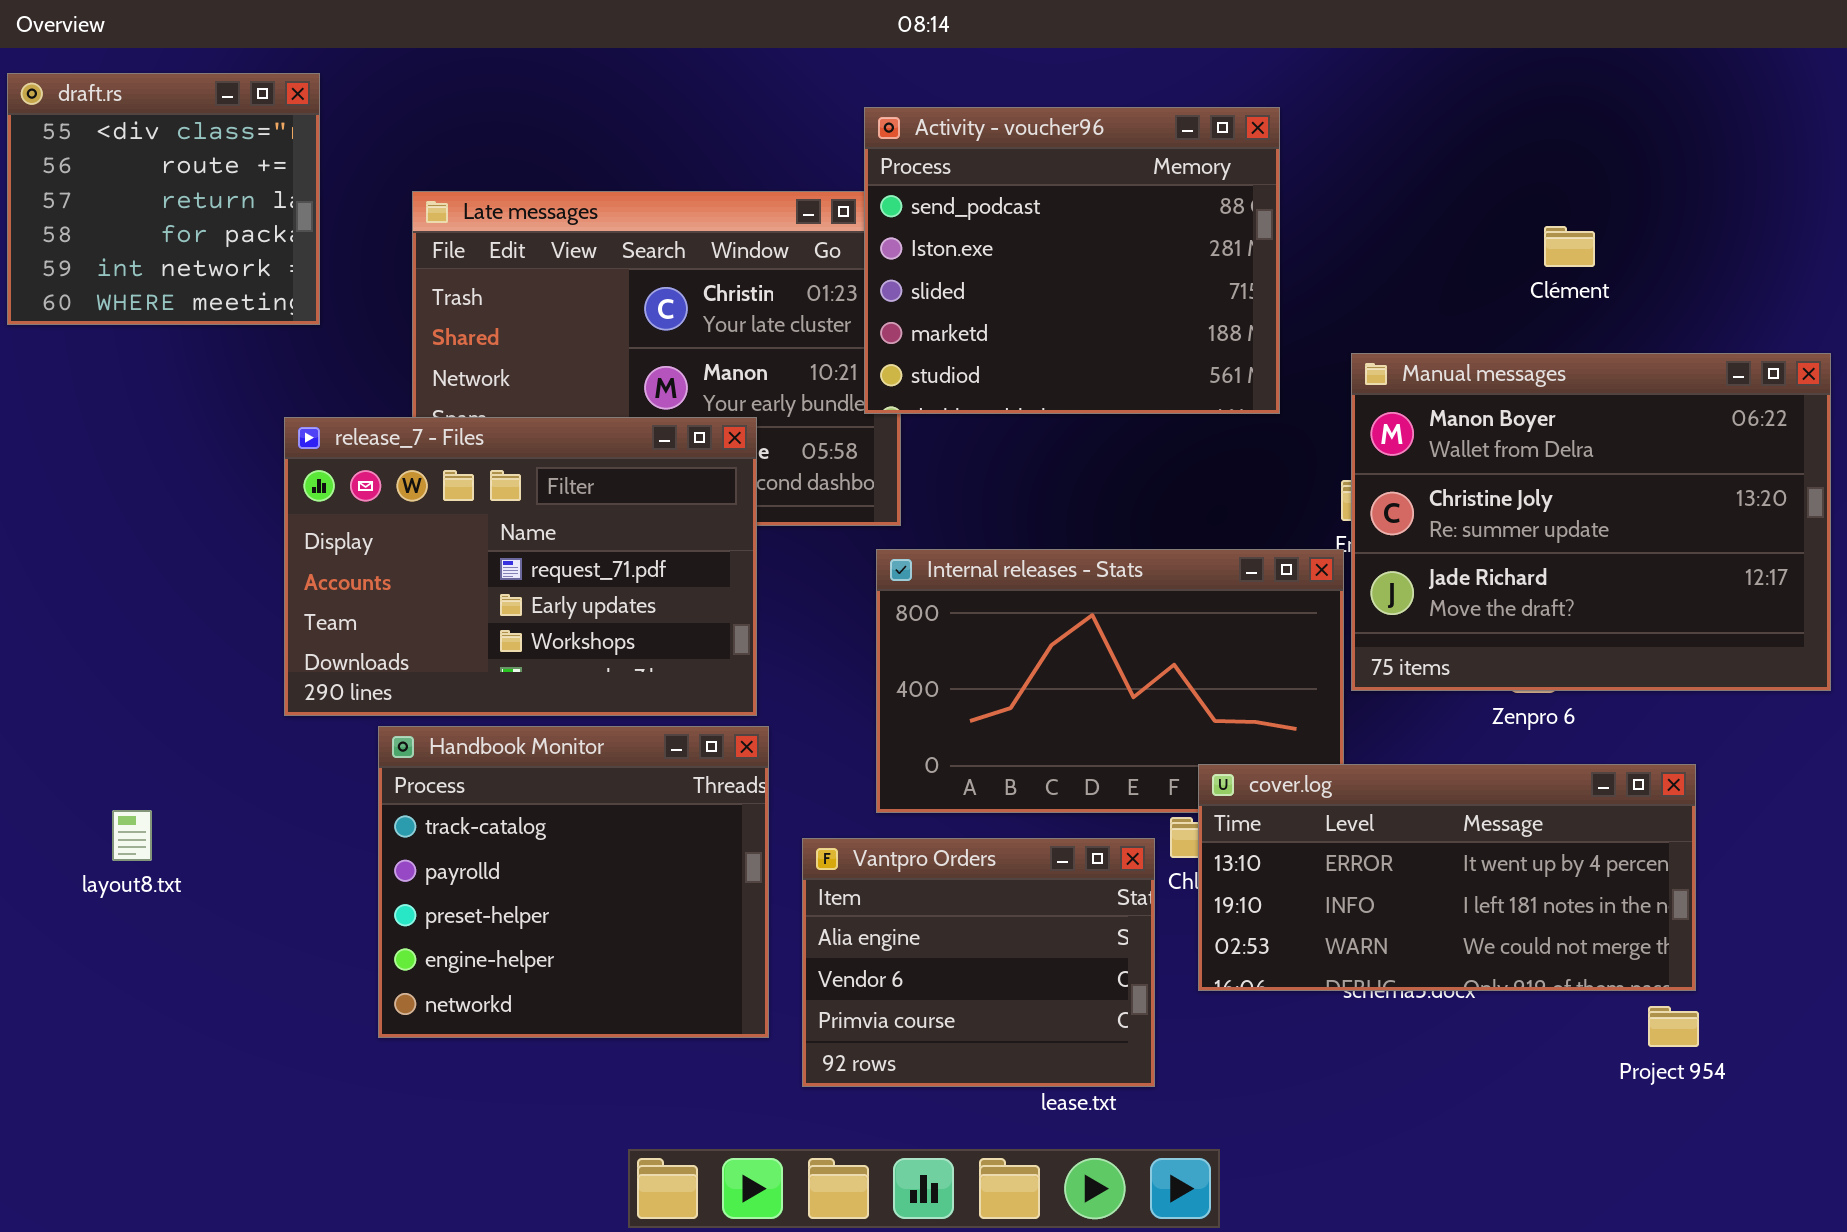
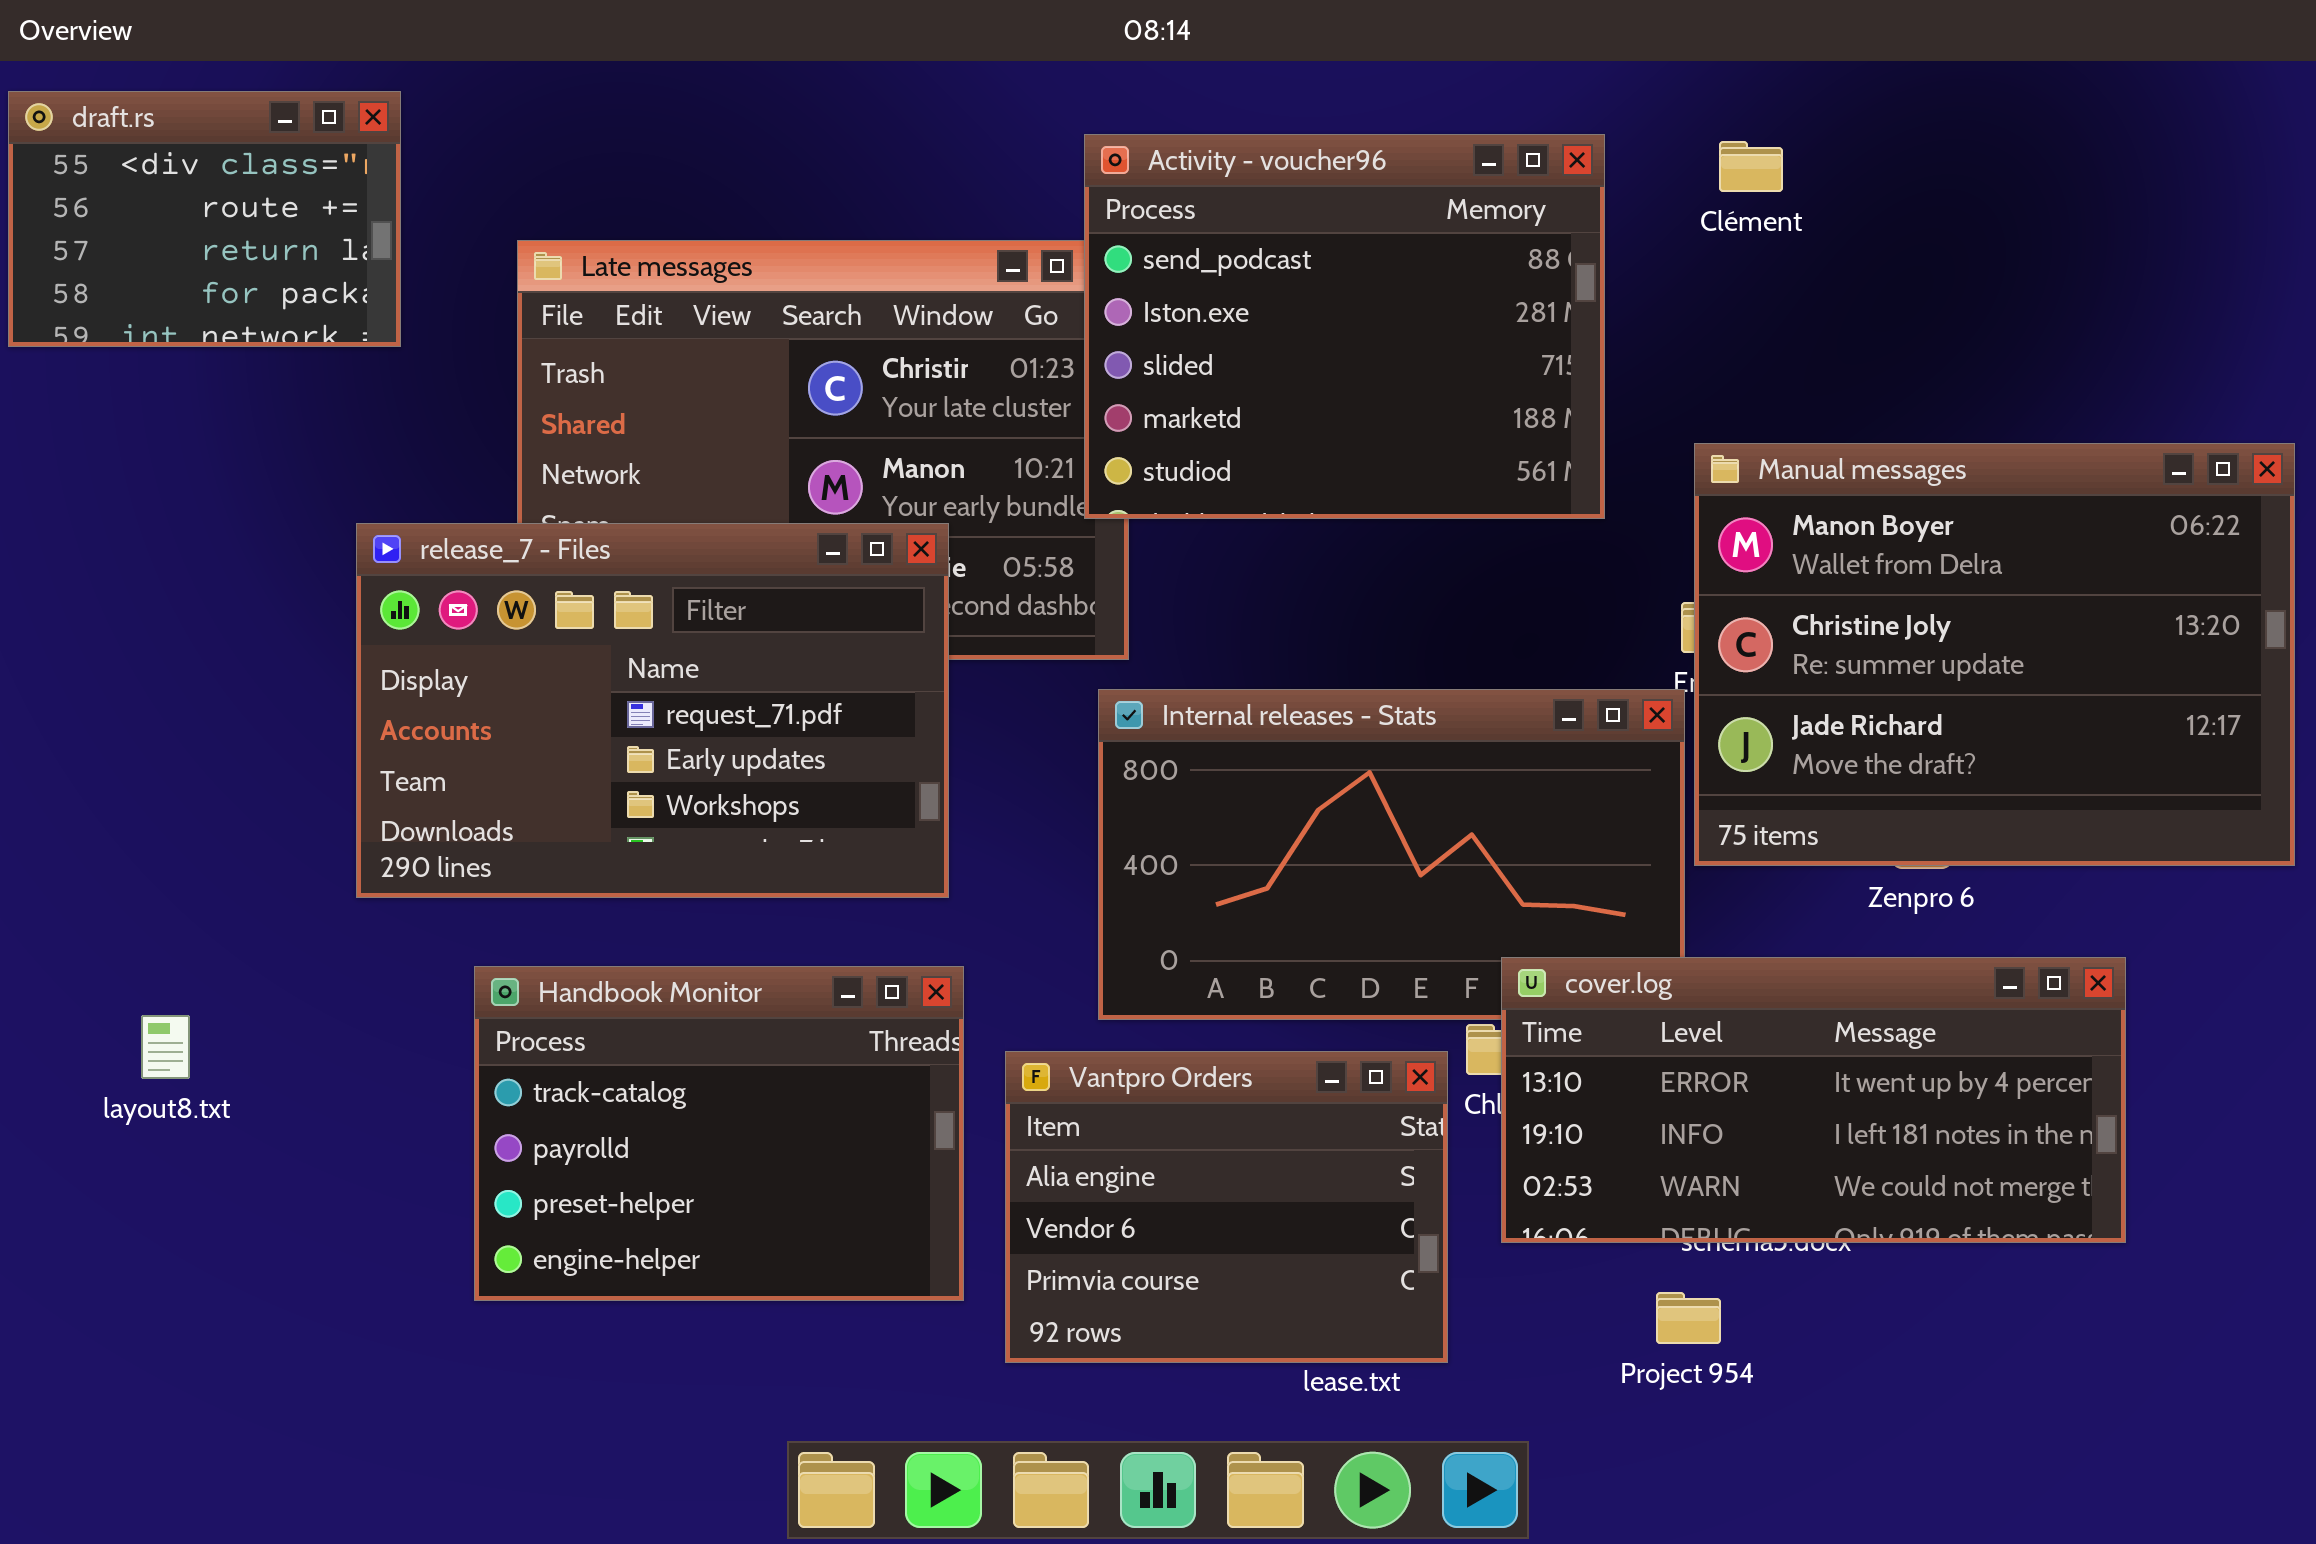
draft.rs: [7,73,320,325] -> [8,91,401,347], resized
Clément: [1544,226,1595,267] -> [1719,141,1783,192], moved
Handbook Monitor: [378,726,769,1038] -> [474,966,964,1301], resized
Project 954: [1648,1006,1699,1047] -> [1656,1292,1721,1344], moved

